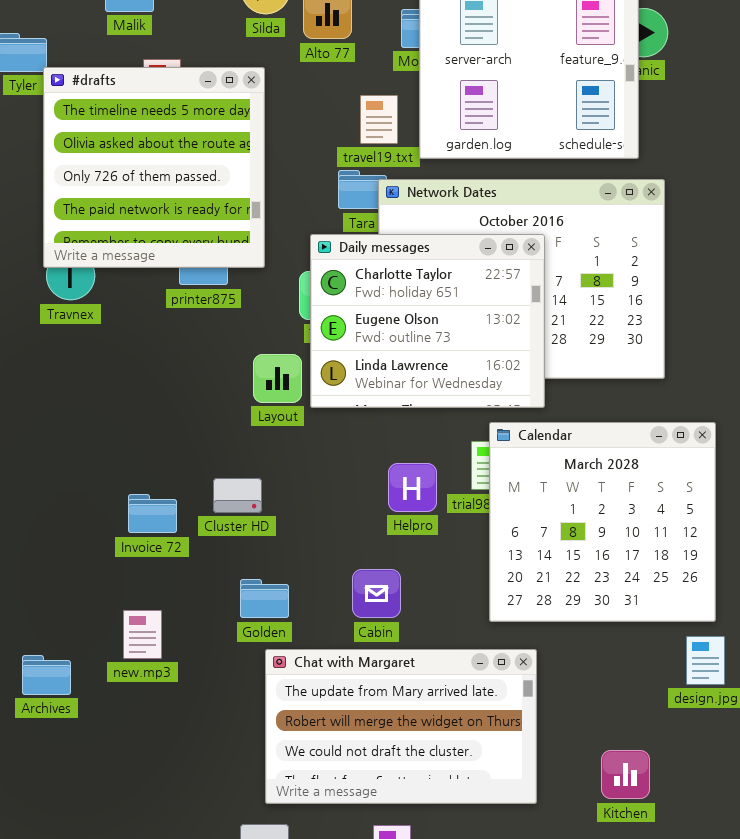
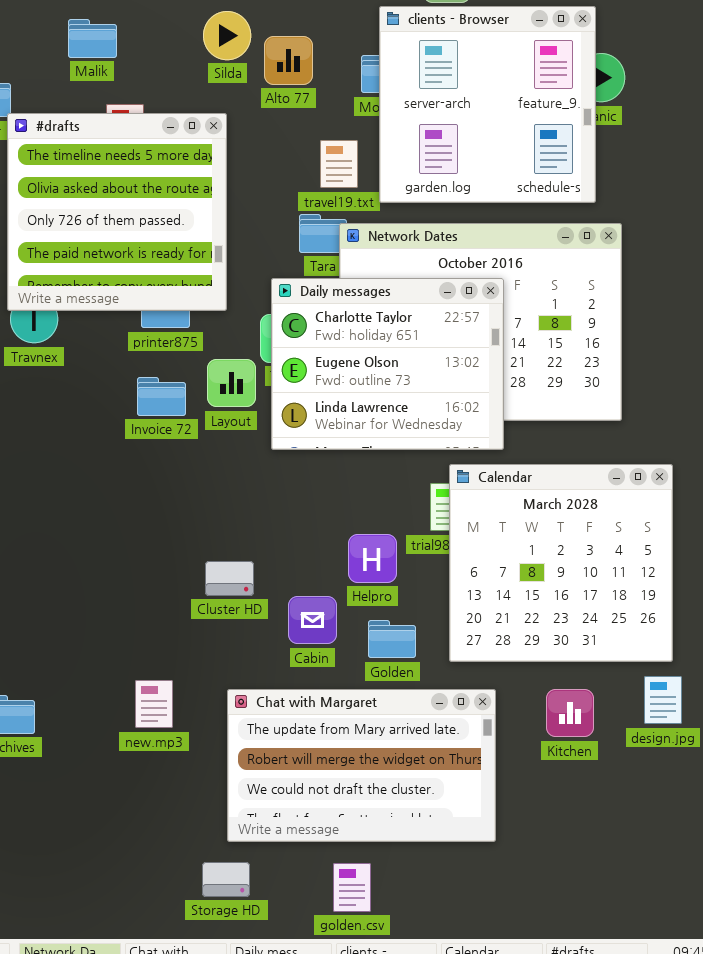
Layout: [253,354,302,403] -> [207,359,256,407], moved
Helpro: [388,463,437,512] -> [348,534,397,583], moved
Cluster HD: [213,478,262,513] -> [205,561,254,596], moved
Invoice 72: [128,494,177,533] -> [137,377,186,416], moved
Cabin: [352,569,401,618] -> [288,596,337,644], moved
Golden: [240,579,289,618] -> [368,620,416,658], moved
new.mp3: [123,610,162,659] -> [135,680,173,728], moved
Kitchen: [601,750,650,799] -> [546,689,594,737], moved

